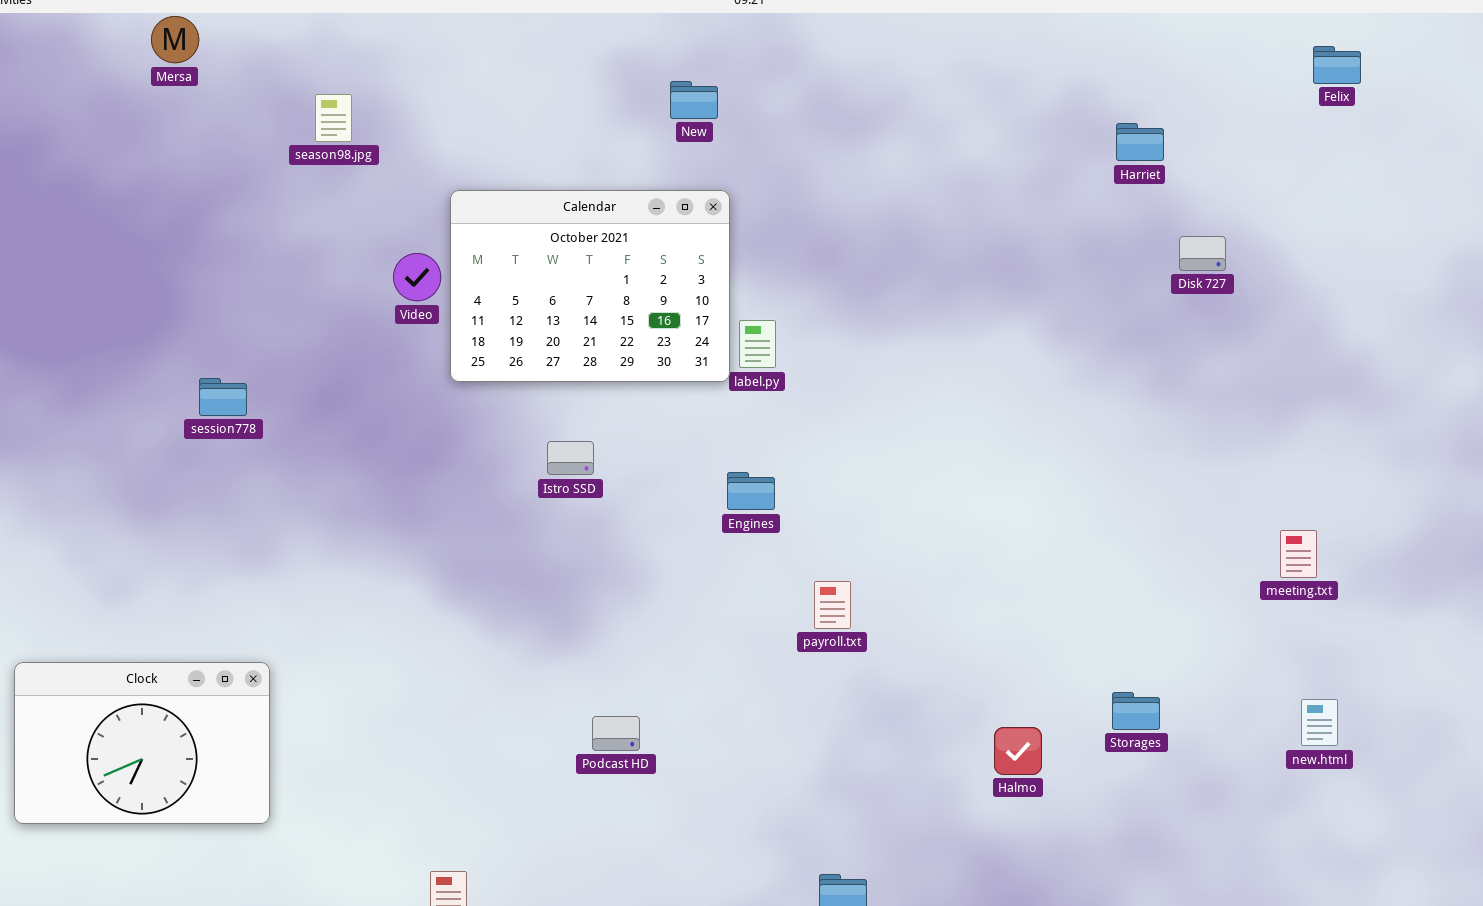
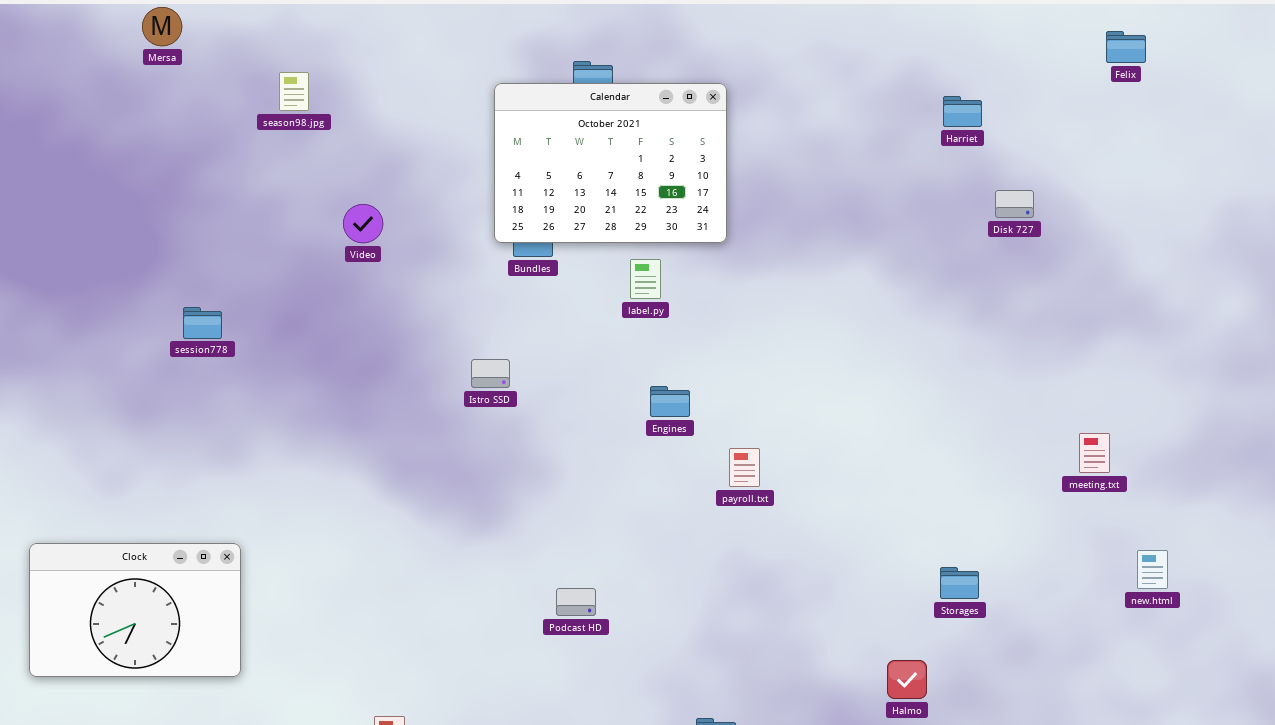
Calendar: [450,190,730,382] -> [494,83,727,243], moved
Engines: [727,472,775,510] -> [650,386,690,417], moved
payroll.txt: [814,581,851,629] -> [729,448,760,487], moved
new.html: [1301,699,1338,746] -> [1137,550,1168,589], moved
Podcast HD: [592,716,640,751] -> [556,588,596,616], moved
Halmo: [994,727,1042,775] -> [887,660,927,699], moved

